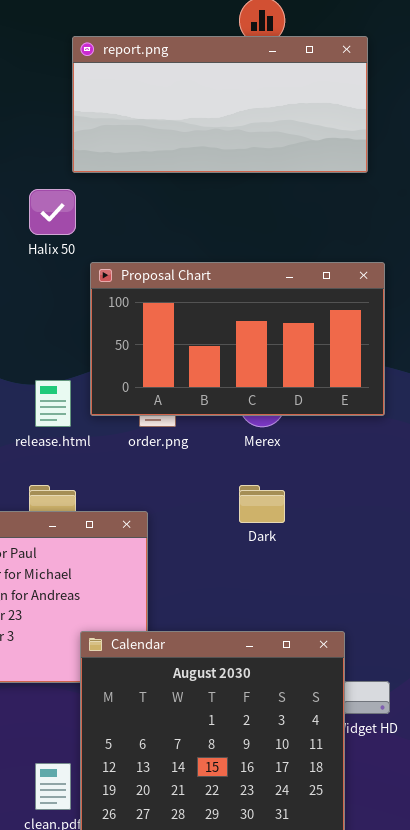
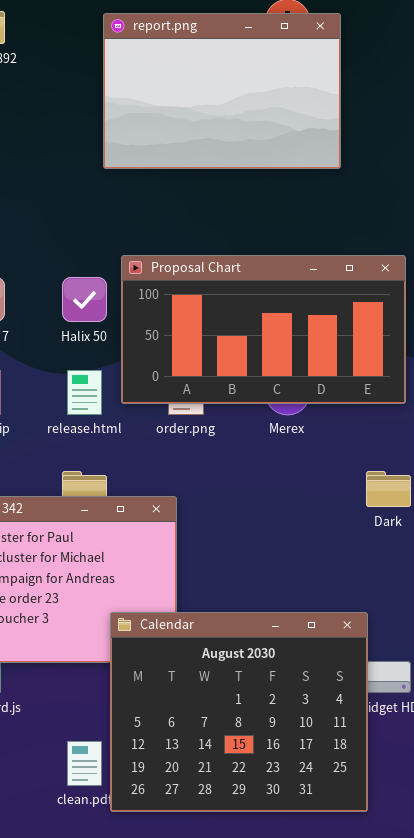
report.png: [72,36,368,173] -> [103,13,341,169], resized
Halix 50: [29,189,76,235] -> [62,277,107,322], moved
Dark: [239,485,285,523] -> [366,471,411,507], moved

